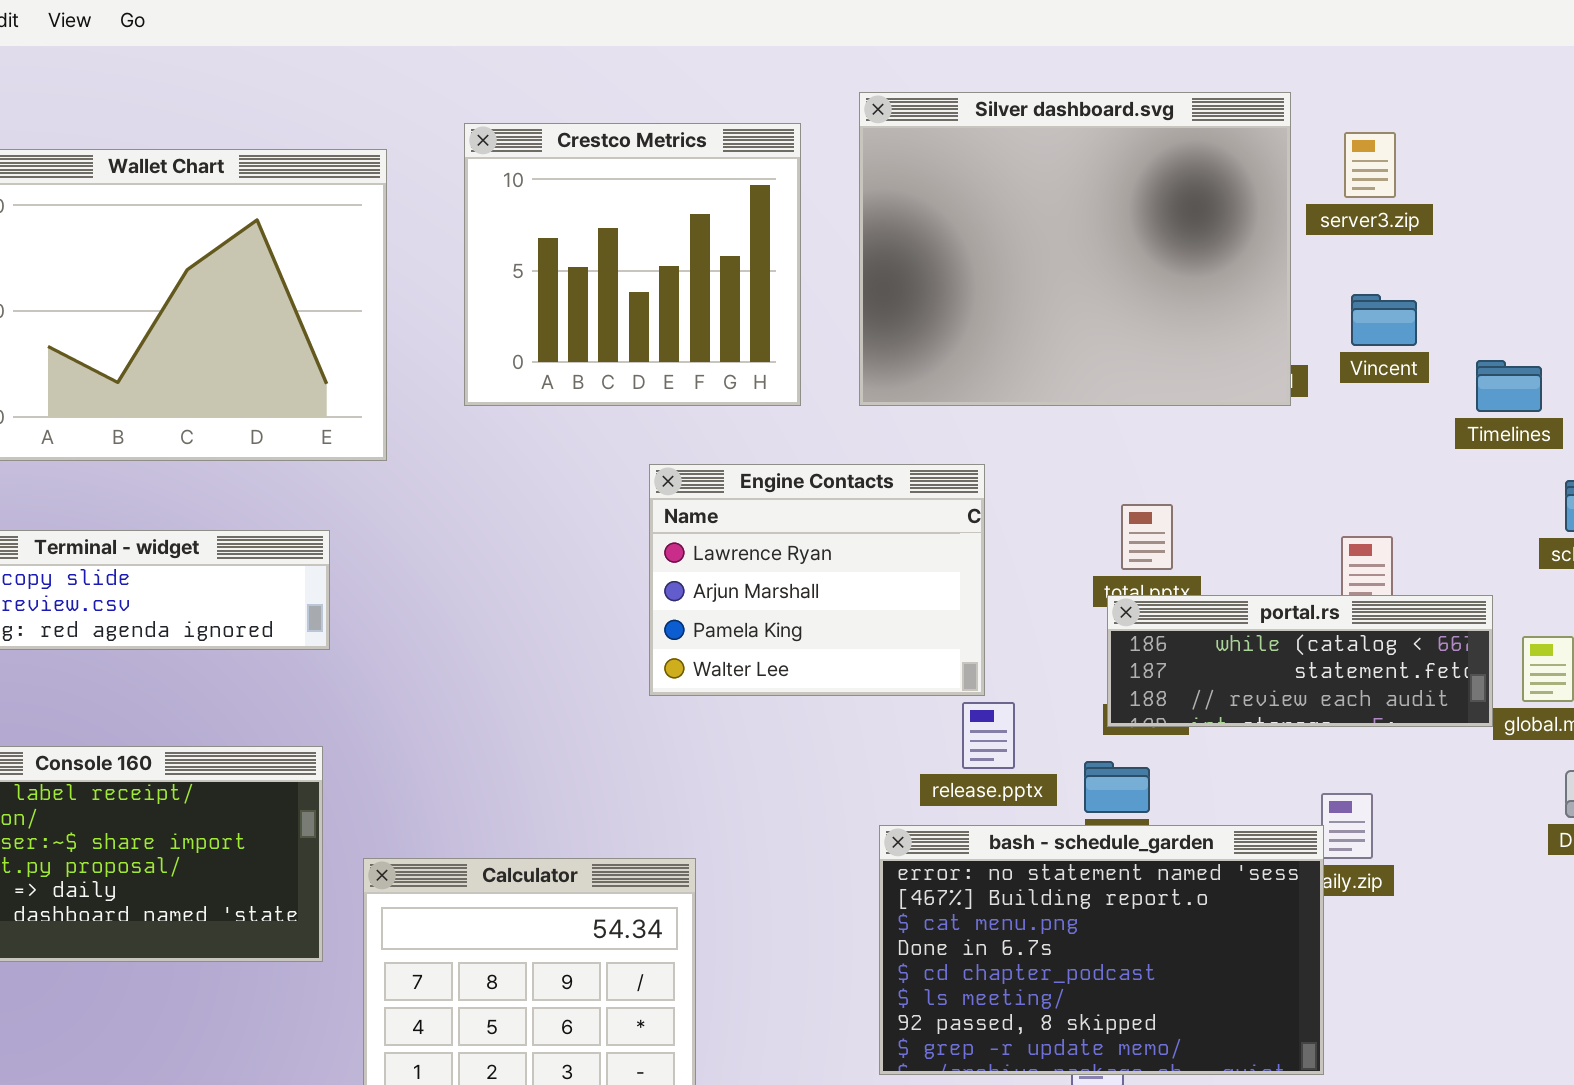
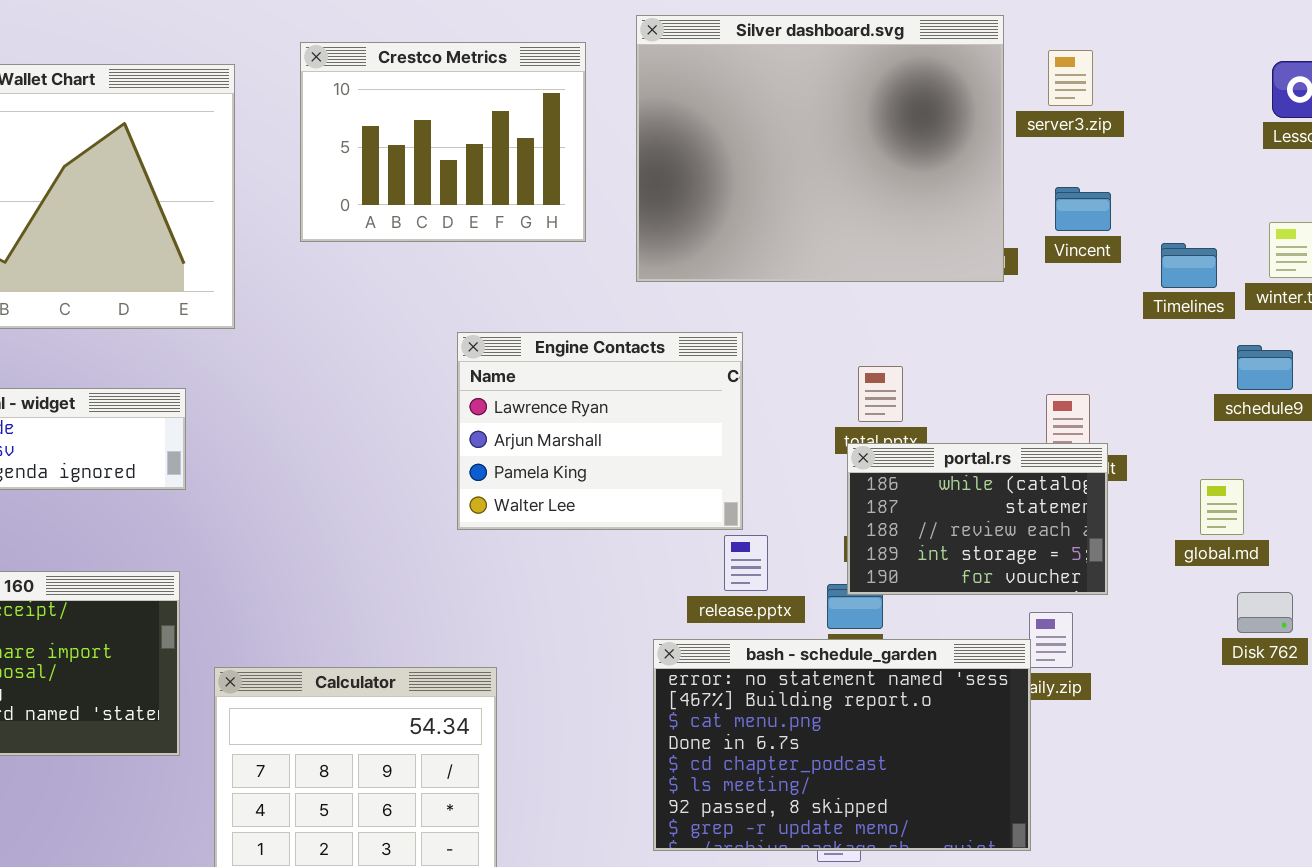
Crestco Metrics: [464,123,801,406] -> [300,42,586,242], resized
portal.rs: [1107,595,1493,727] -> [847,443,1108,595], resized

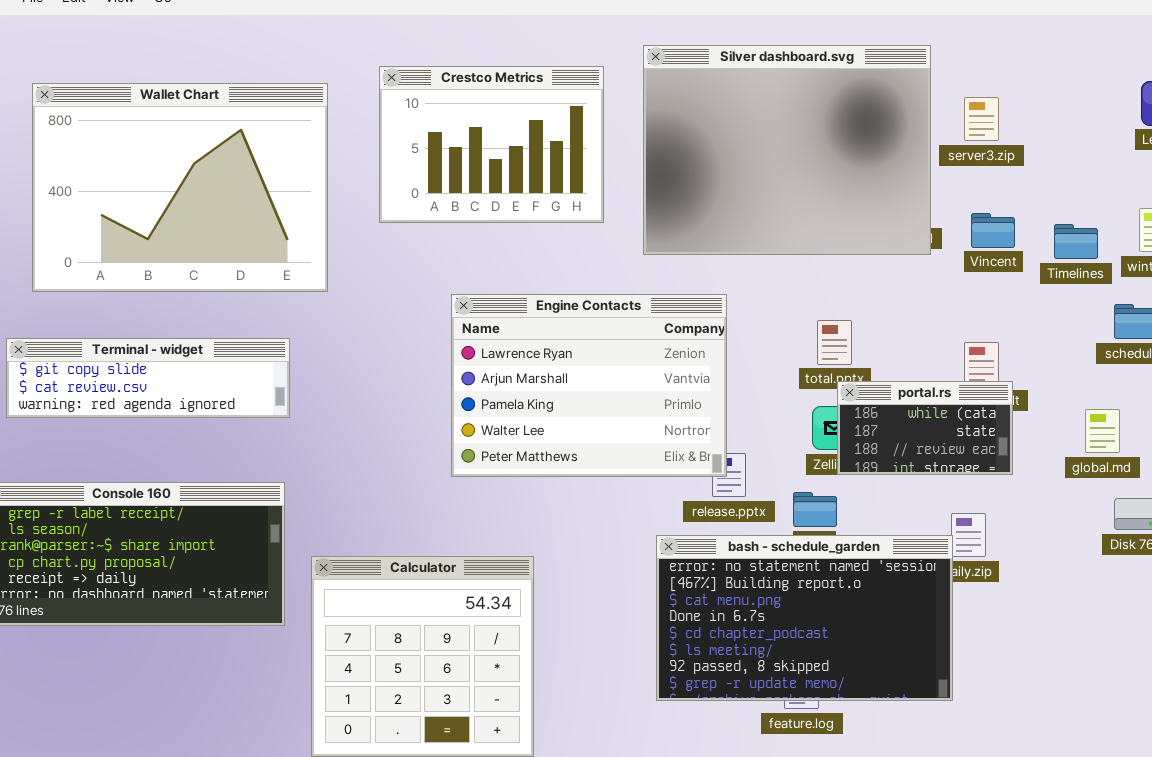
server3.zip: [1048,50,1093,106] -> [964,97,999,141], moved
Vincent: [1055,187,1111,231] -> [971,213,1015,248], moved
Engine Contacts: [457,332,743,530] -> [451,294,727,477], resized
portal.rs: [847,443,1108,595] -> [837,381,1013,475], resized

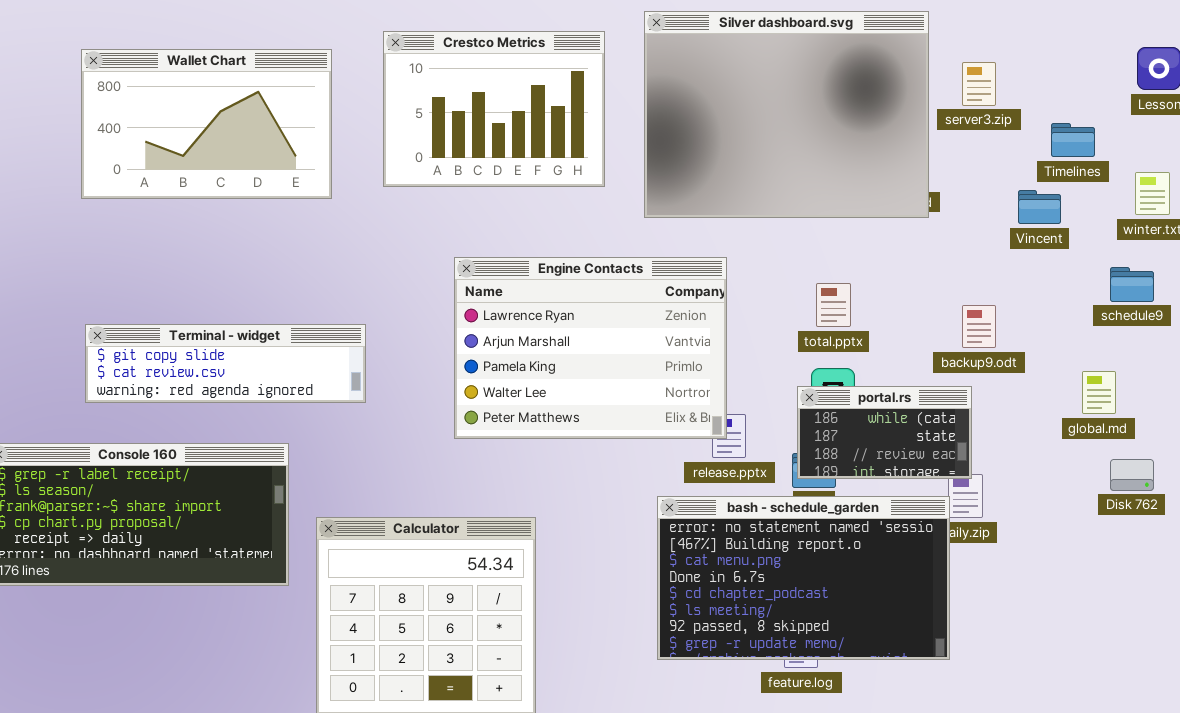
Wallet Chart: [32,83,328,292] -> [81,49,332,199], resized
Vincent: [971,213,1015,248] -> [1018,190,1061,224], moved
Timelines: [1054,224,1098,259] -> [1051,123,1095,157], moved
Terminal - widget: [6,338,290,418] -> [85,324,366,403], moved
portal.rs: [837,381,1013,475] -> [797,386,972,479], moved

